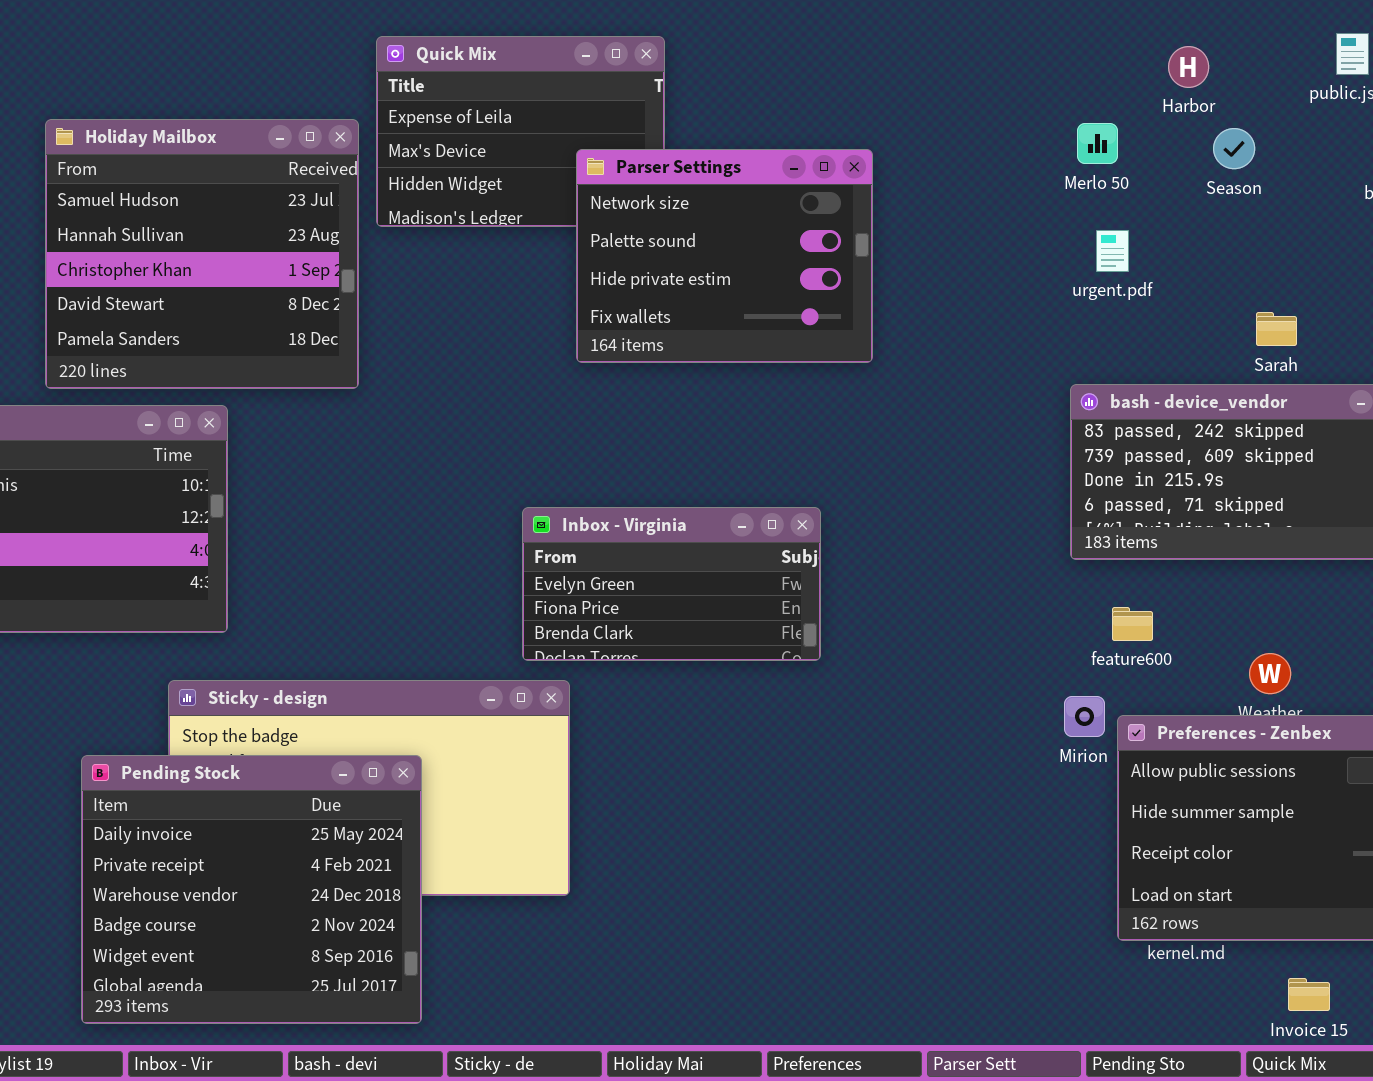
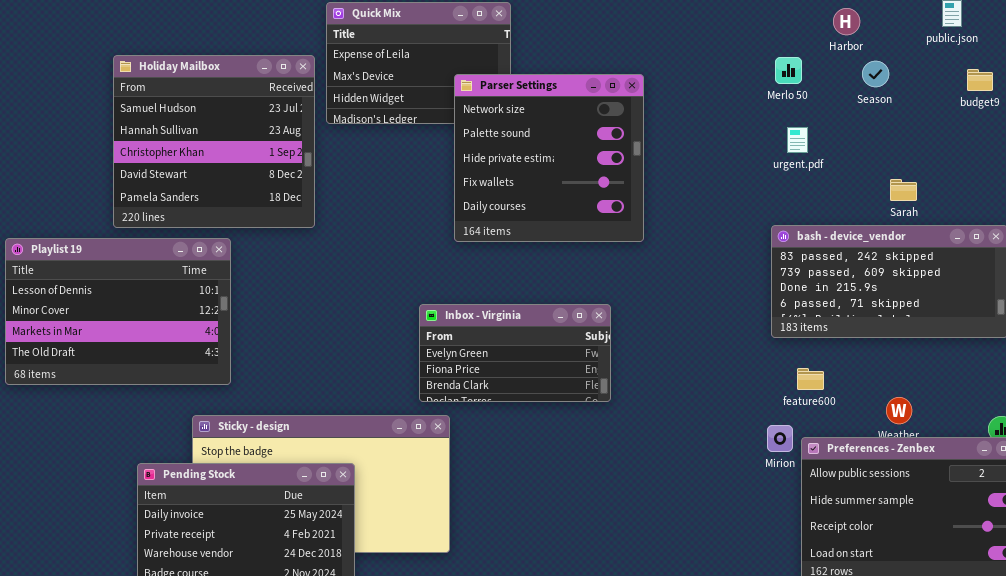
Parser Settings: [576,149,873,363] -> [454,74,644,242], resized

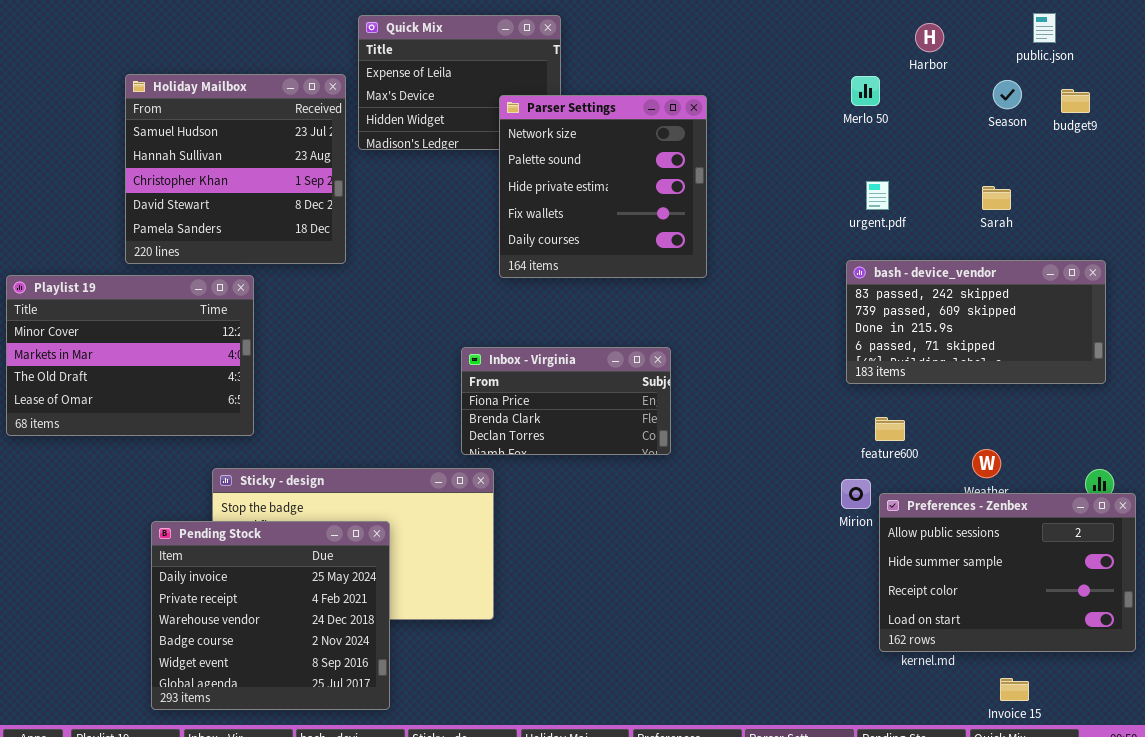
Season: [862,61,889,87] -> [993,80,1022,109], moved
urgent.pdf: [787,127,808,153] -> [866,181,889,210], moved
Sarah: [890,179,917,201] -> [982,186,1011,210], moved
Playlist 19: [5,238,231,385] -> [6,275,254,436], scrolled down 1 row
Inbox - Virginia: [419,304,611,402] -> [461,347,671,455], scrolled down 1 row

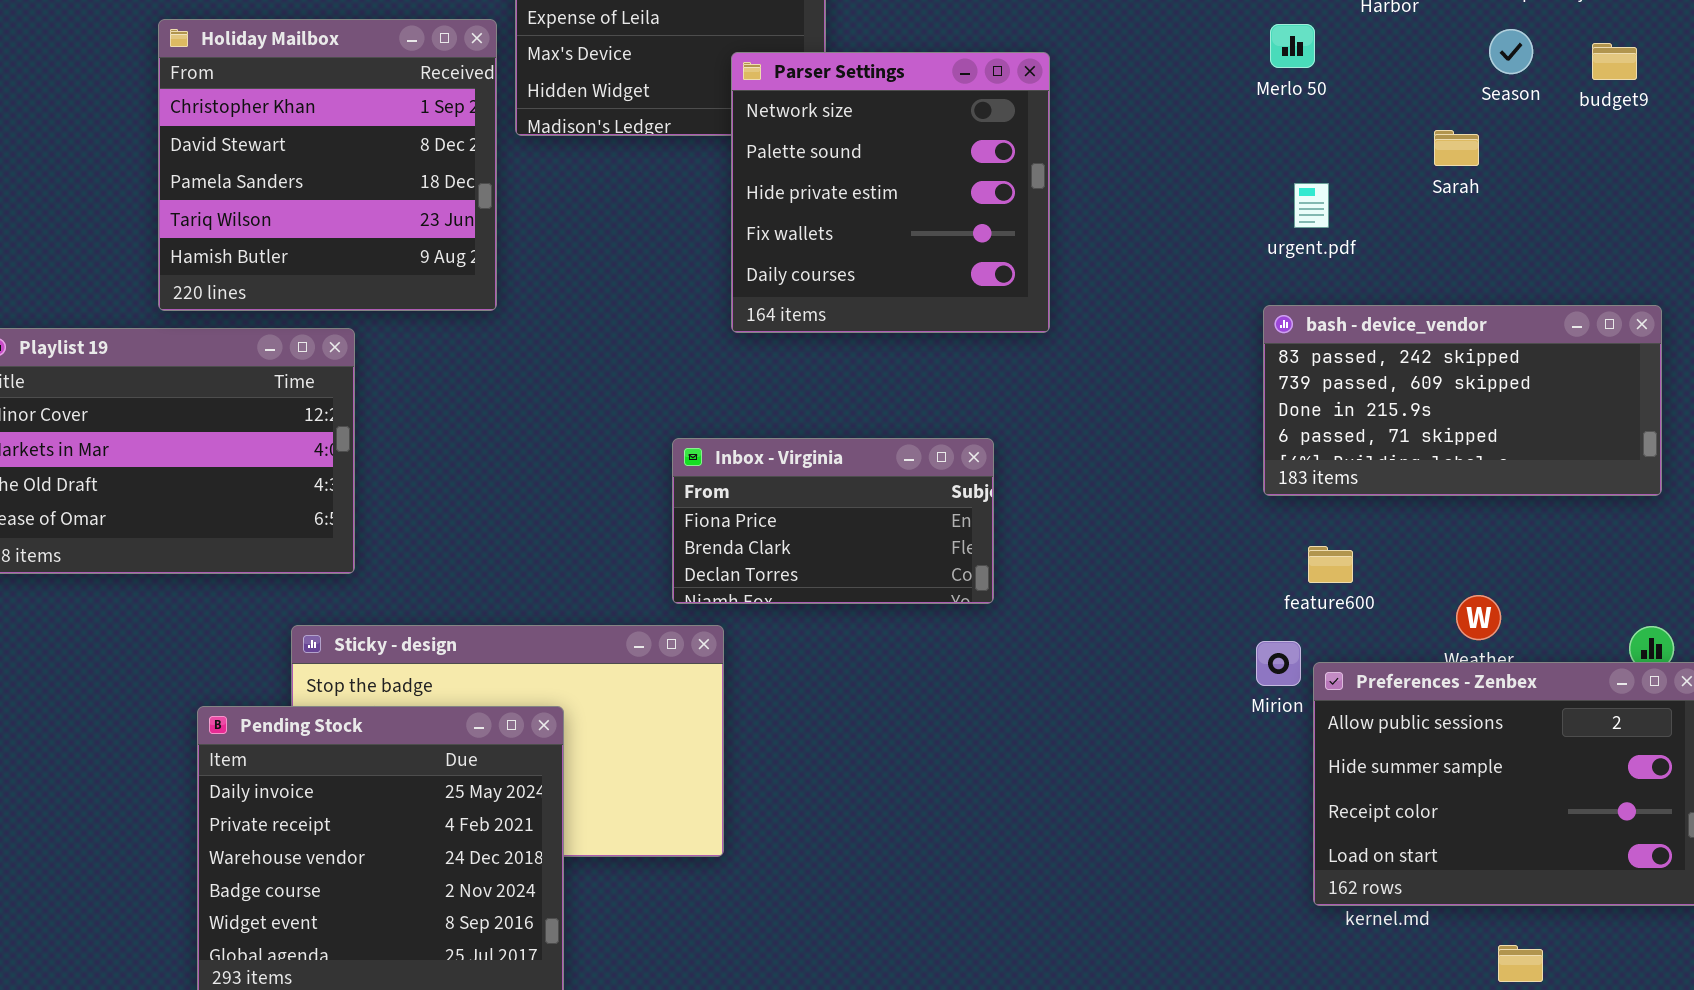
Holiday Mailbox: [125,74,346,264] -> [158,19,497,311], scrolled down 2 rows
Sarah: [982,186,1011,210] -> [1434,130,1479,166], moved

